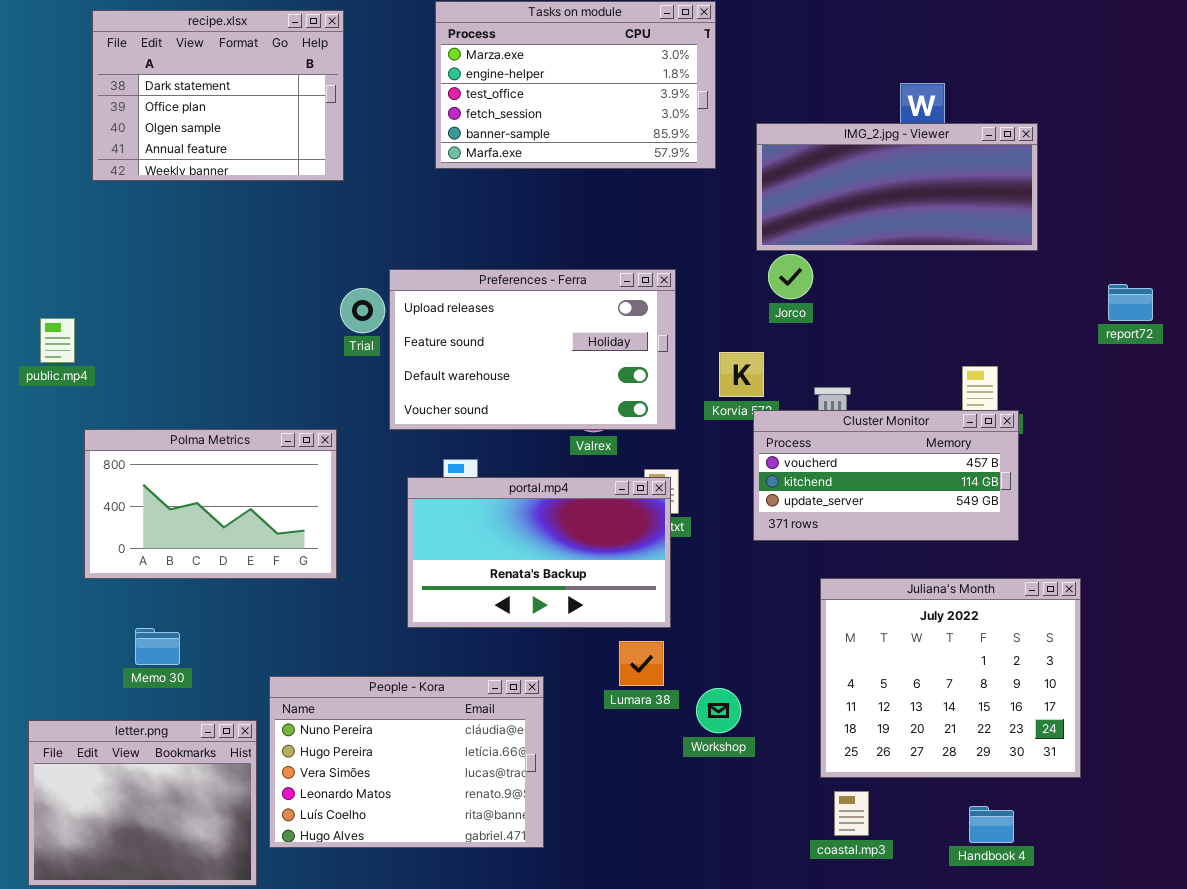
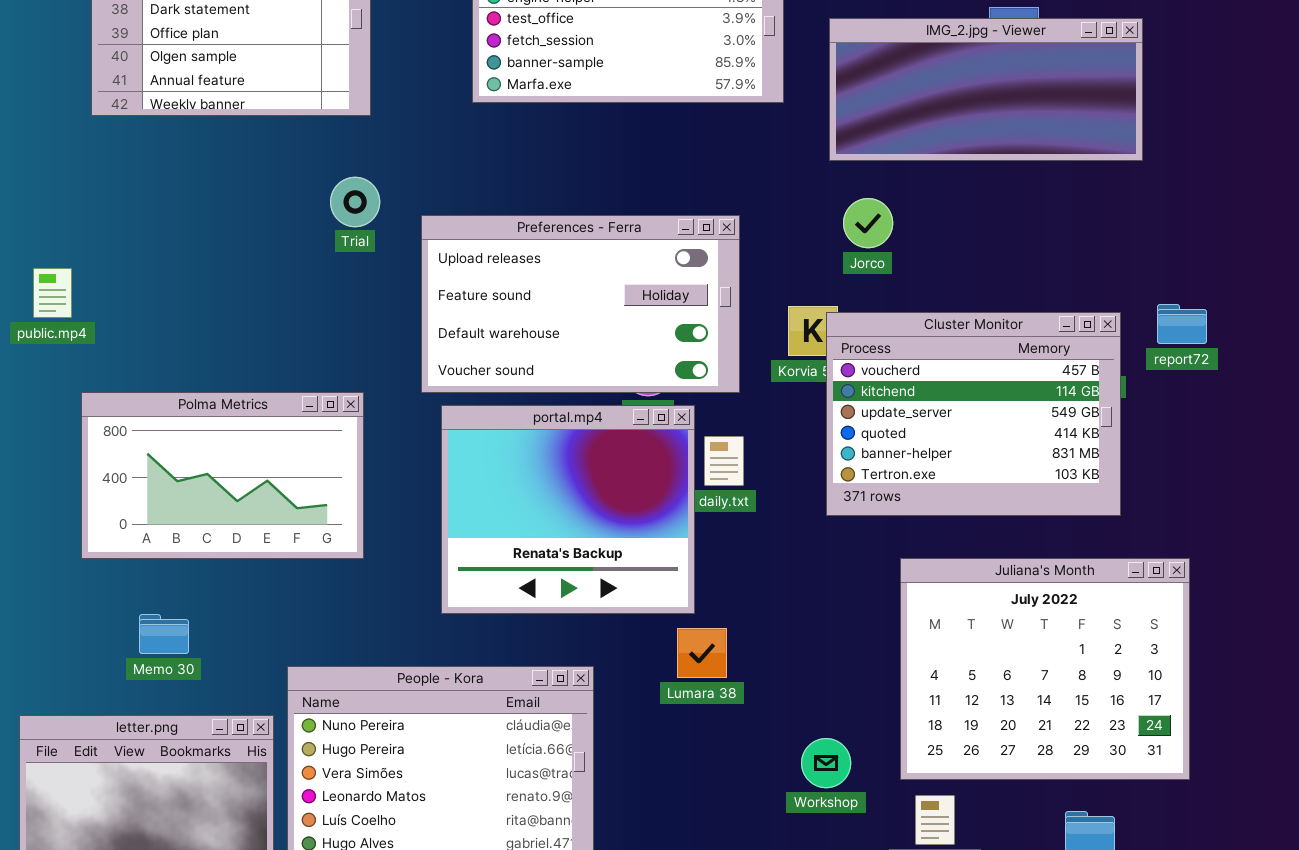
IMG_2.jpg - Viewer: [756,123,1038,251] -> [829,18,1143,161], moved
report72: [1108,284,1153,321] -> [1157,304,1207,344], moved
Trial: [340,288,385,333] -> [330,177,380,227], moved
Cluster Monitor: [753,410,1019,541] -> [826,312,1121,516], resized
portal.mp4: [407,477,671,628] -> [441,405,695,614], resized
Workshop: [696,688,741,733] -> [801,738,851,788], moved

